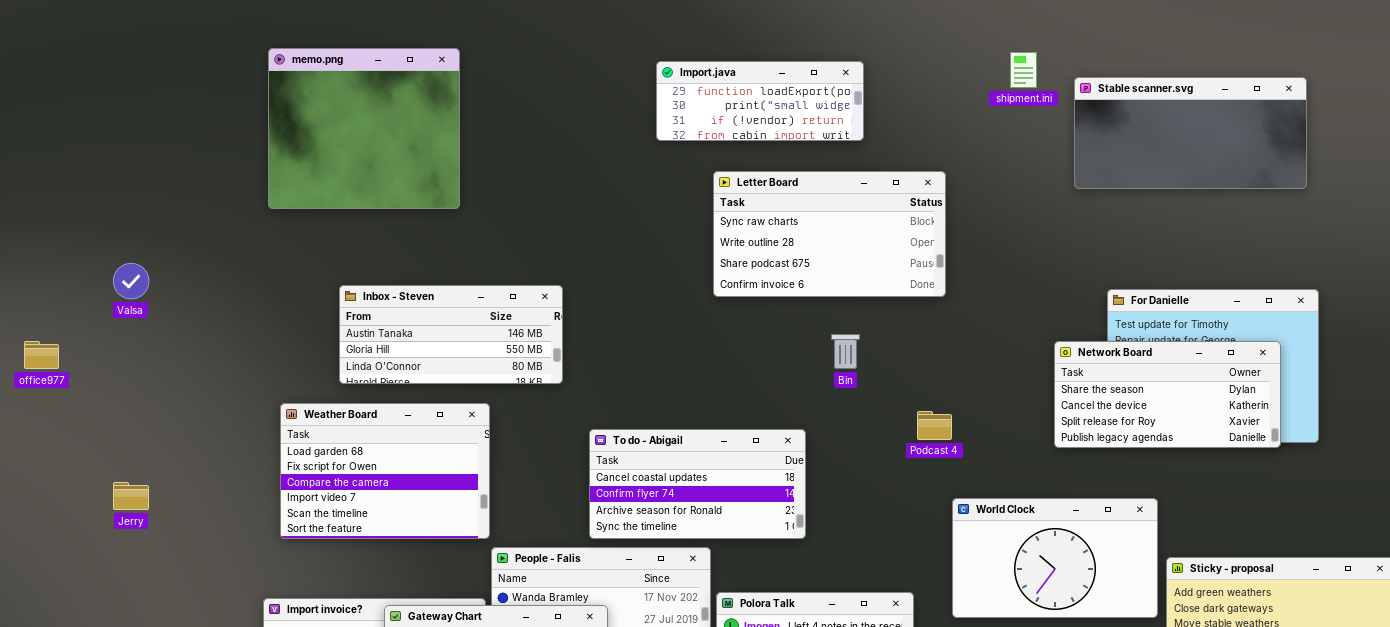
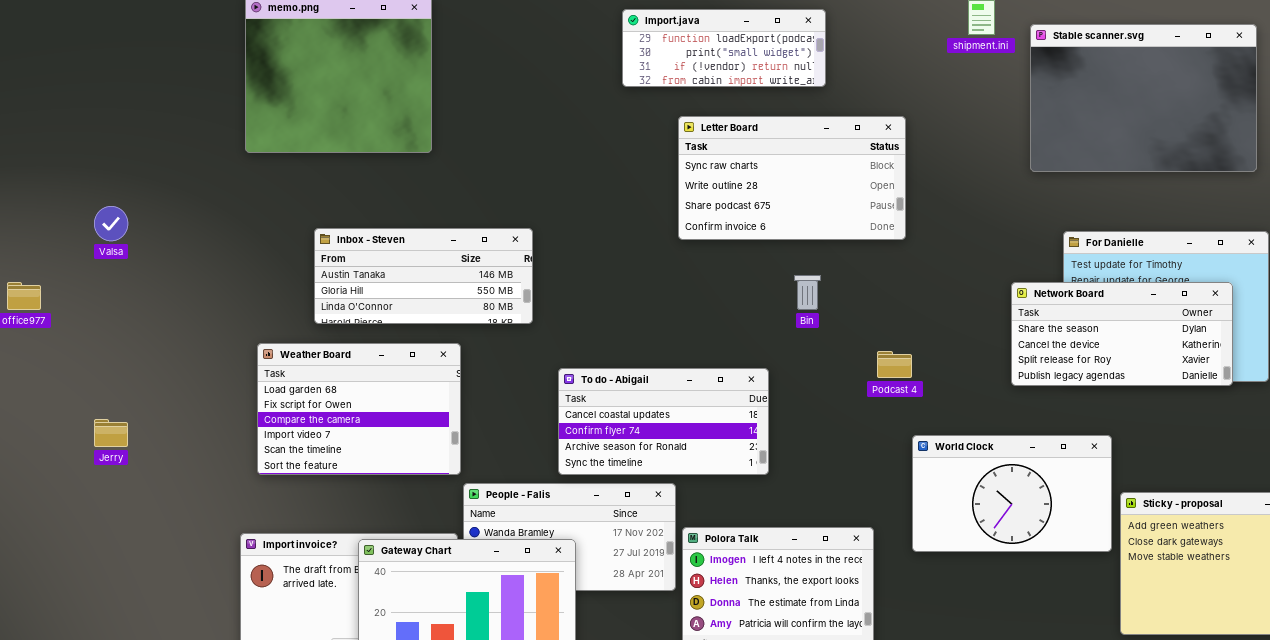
Stable scanner.svg: [1074,77,1307,189] -> [1030,24,1257,172], resized

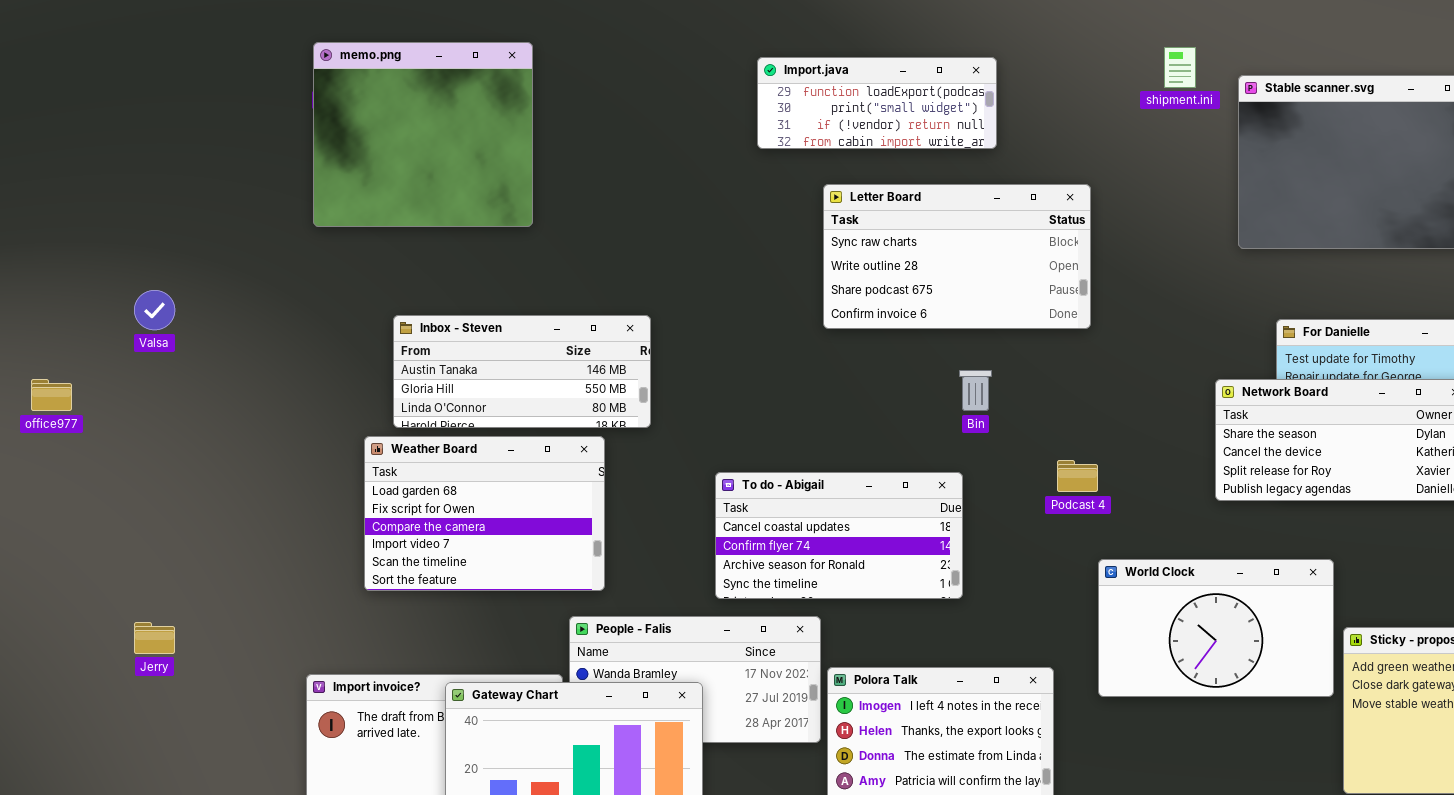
Weather Board: [257,343,461,475] -> [364,436,605,591], moved
To do - Abigail: [558,368,769,475] -> [715,472,963,599], moved
Jerry: [94,419,128,447] -> [134,622,175,654], moved

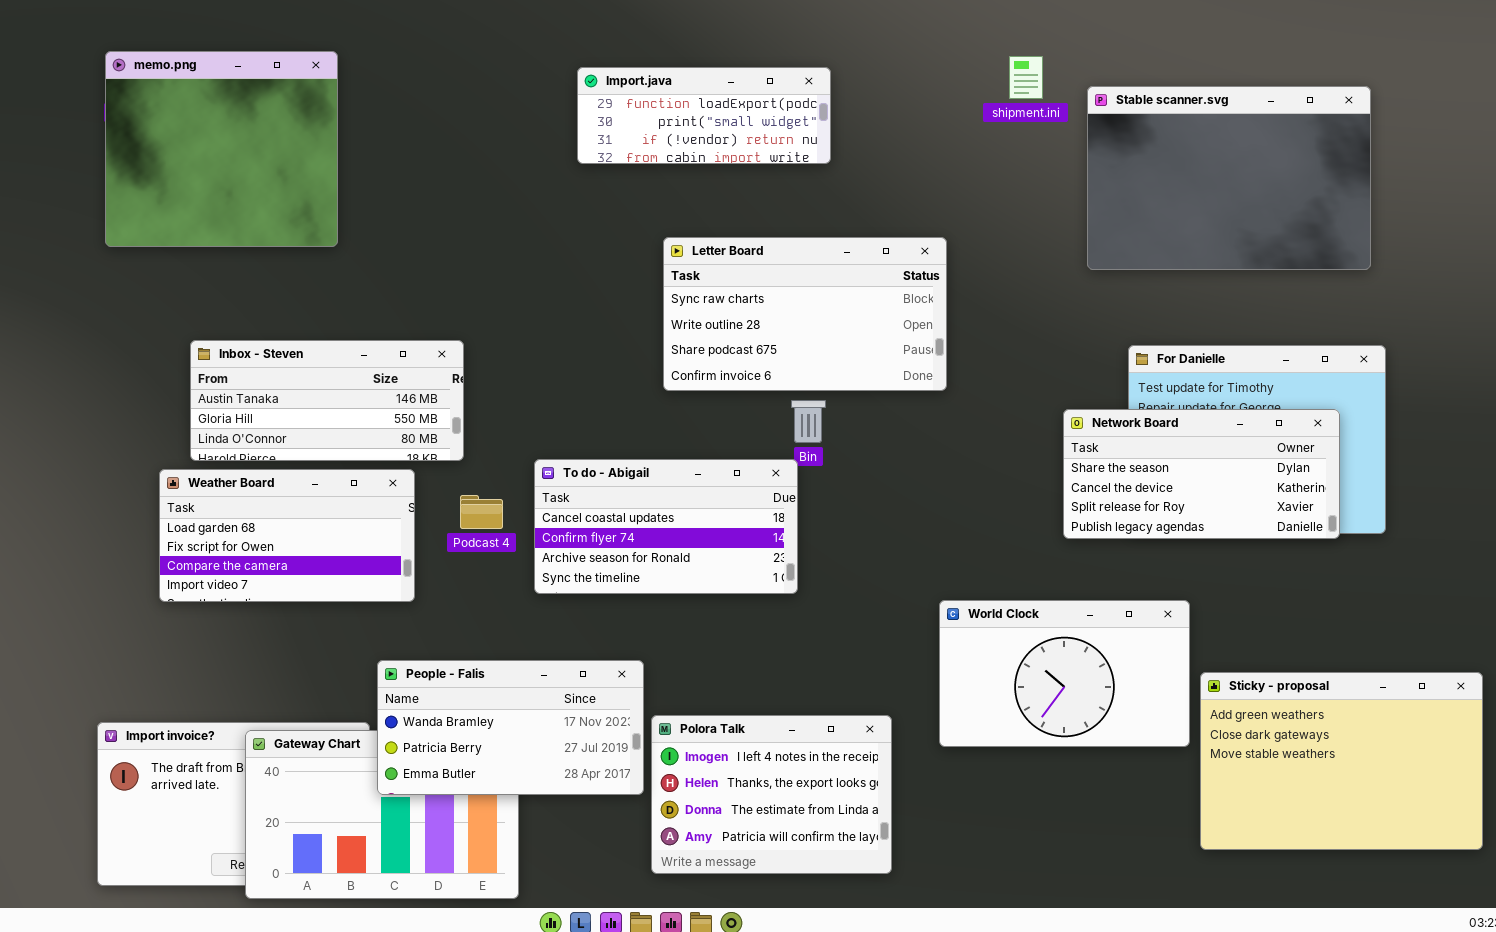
Letter Board: [823,184,1091,329] -> [663,237,947,391], moved
Weather Board: [364,436,605,591] -> [159,469,415,602], resized
Podcast 4: [1057,460,1098,492] -> [460,495,503,529], moved
To do - Abigail: [715,472,963,599] -> [534,459,798,594], moved
People - Falis: [569,616,821,743] -> [377,660,644,795], raised

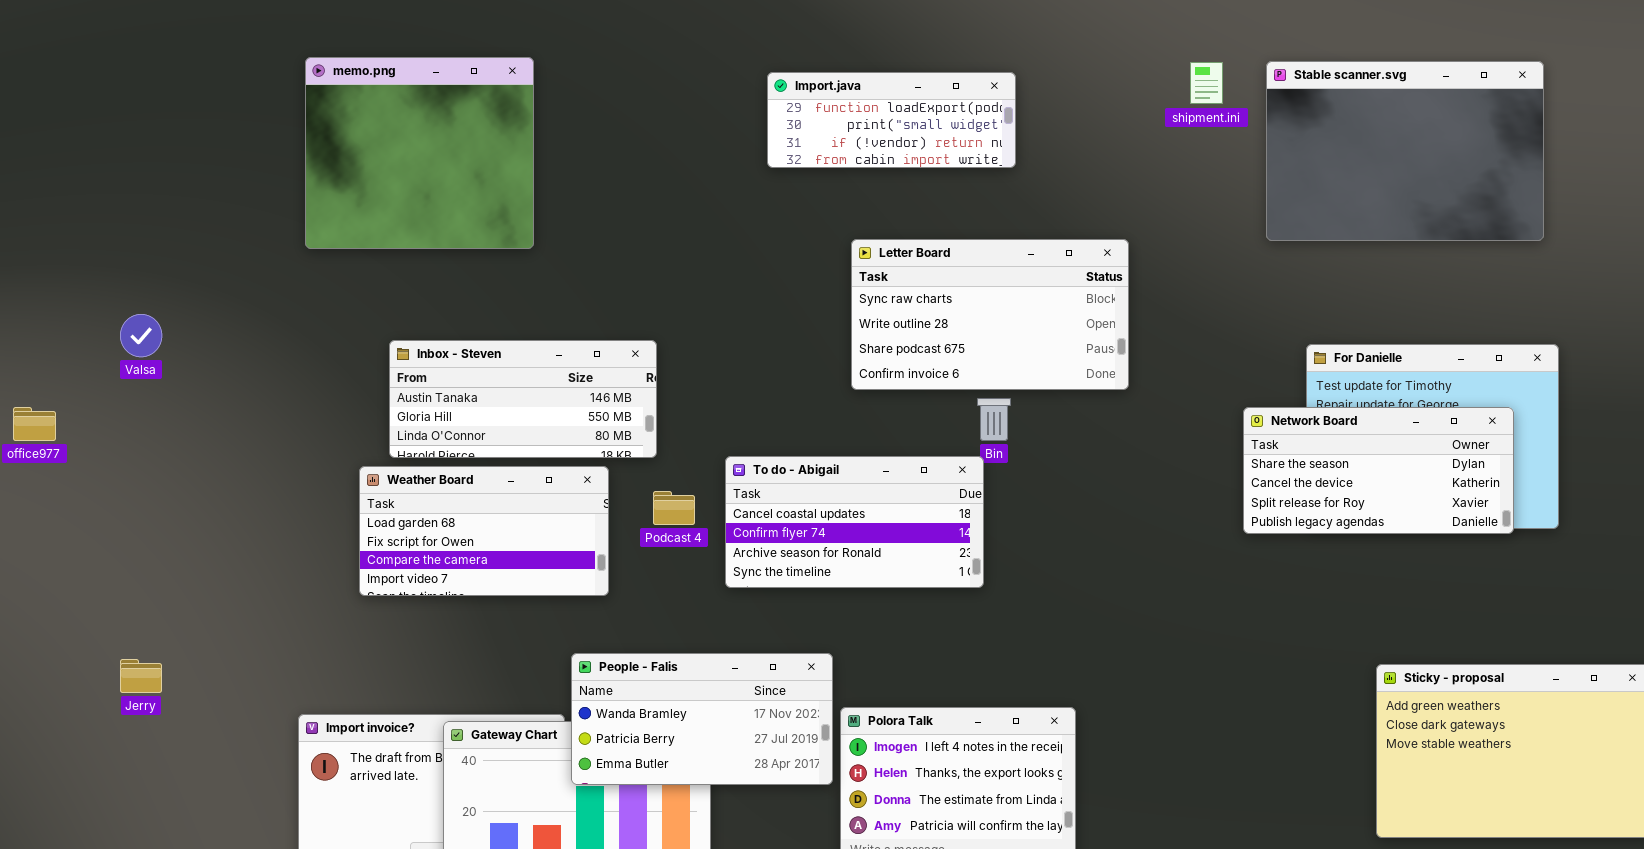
Stable scanner.svg: [1087,86,1371,270] -> [1266,61,1544,241], moved
World Clock: [939,600,1190,747] -> none, closed

